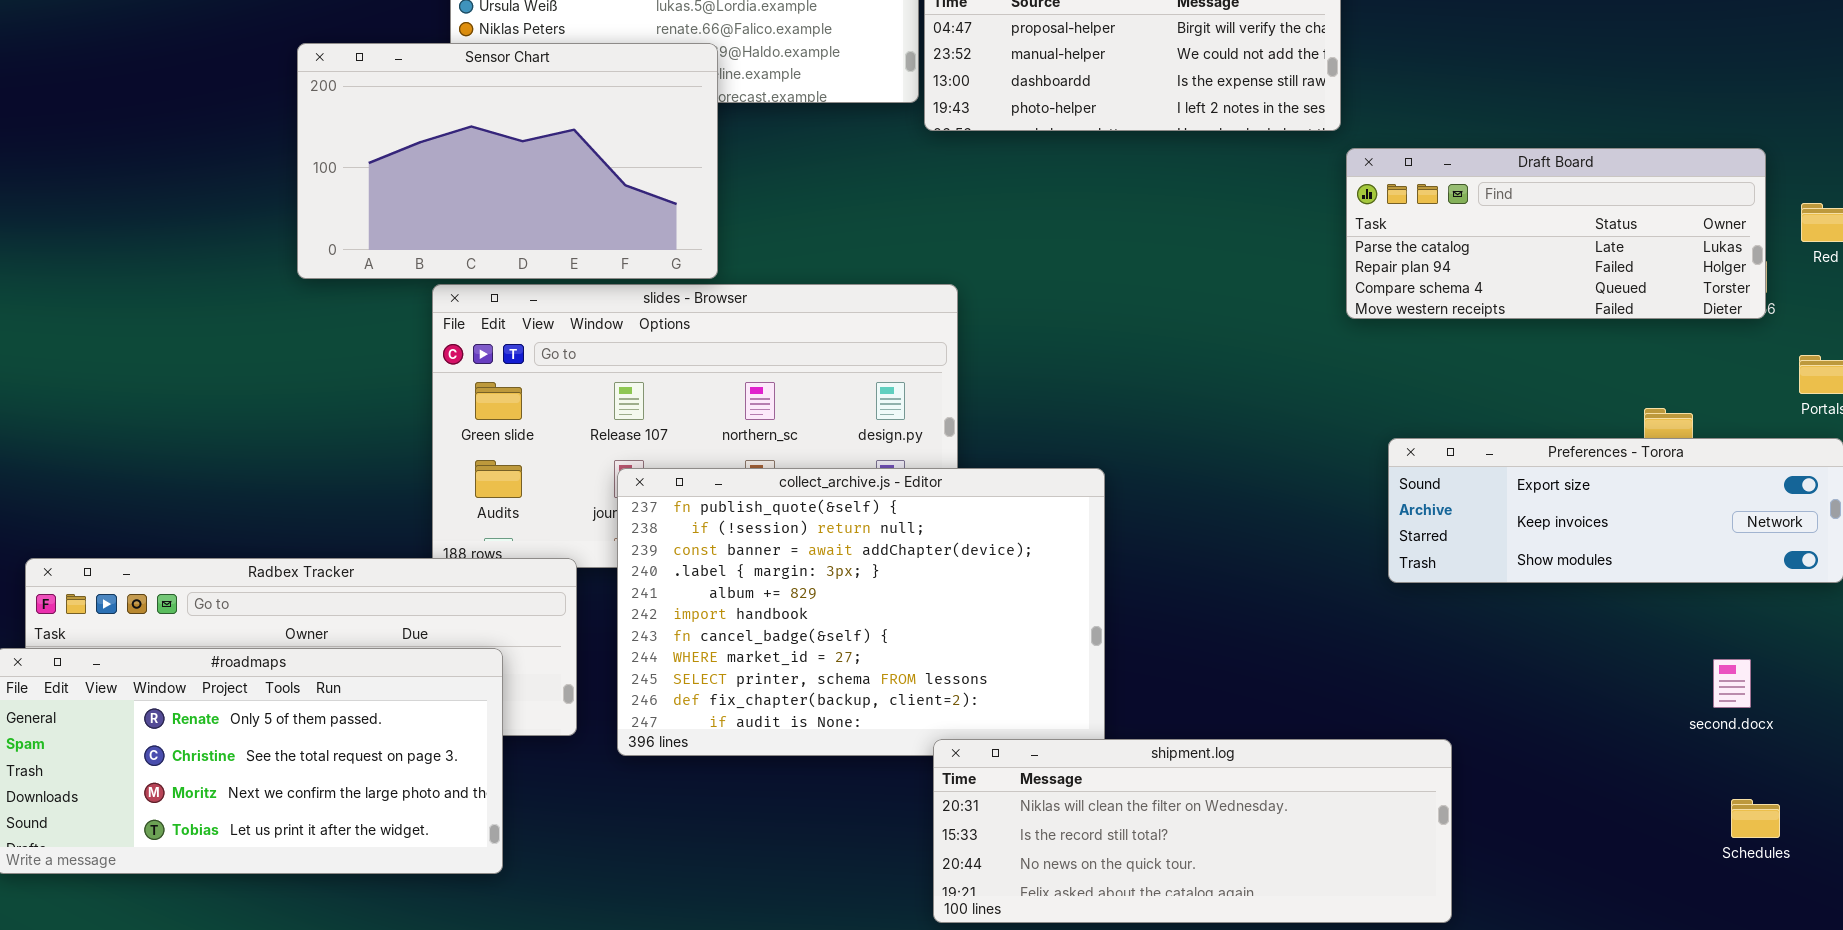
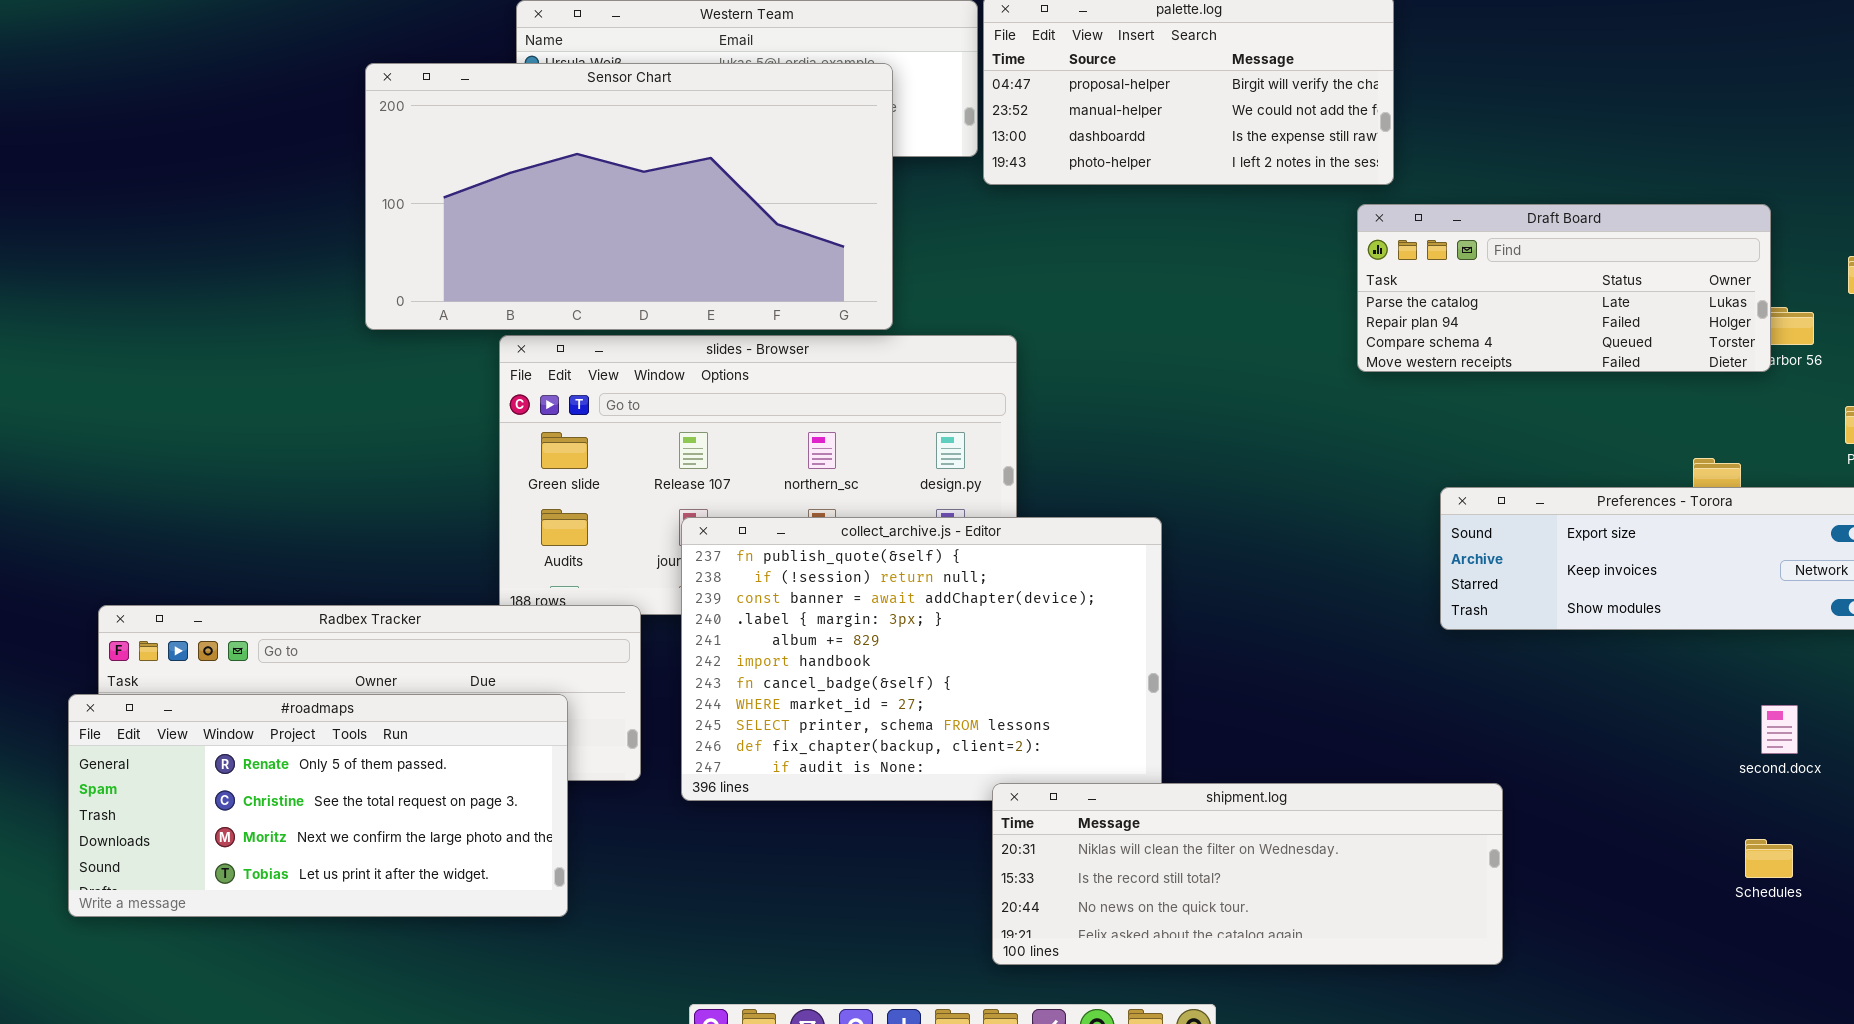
Sensor Chart: [297,43,718,279] -> [365,63,893,330], resized
Draft Board: [1346,148,1766,319] -> [1357,204,1771,372], moved
Schedules: [1731,799,1780,838] -> [1745,839,1793,878], moved

